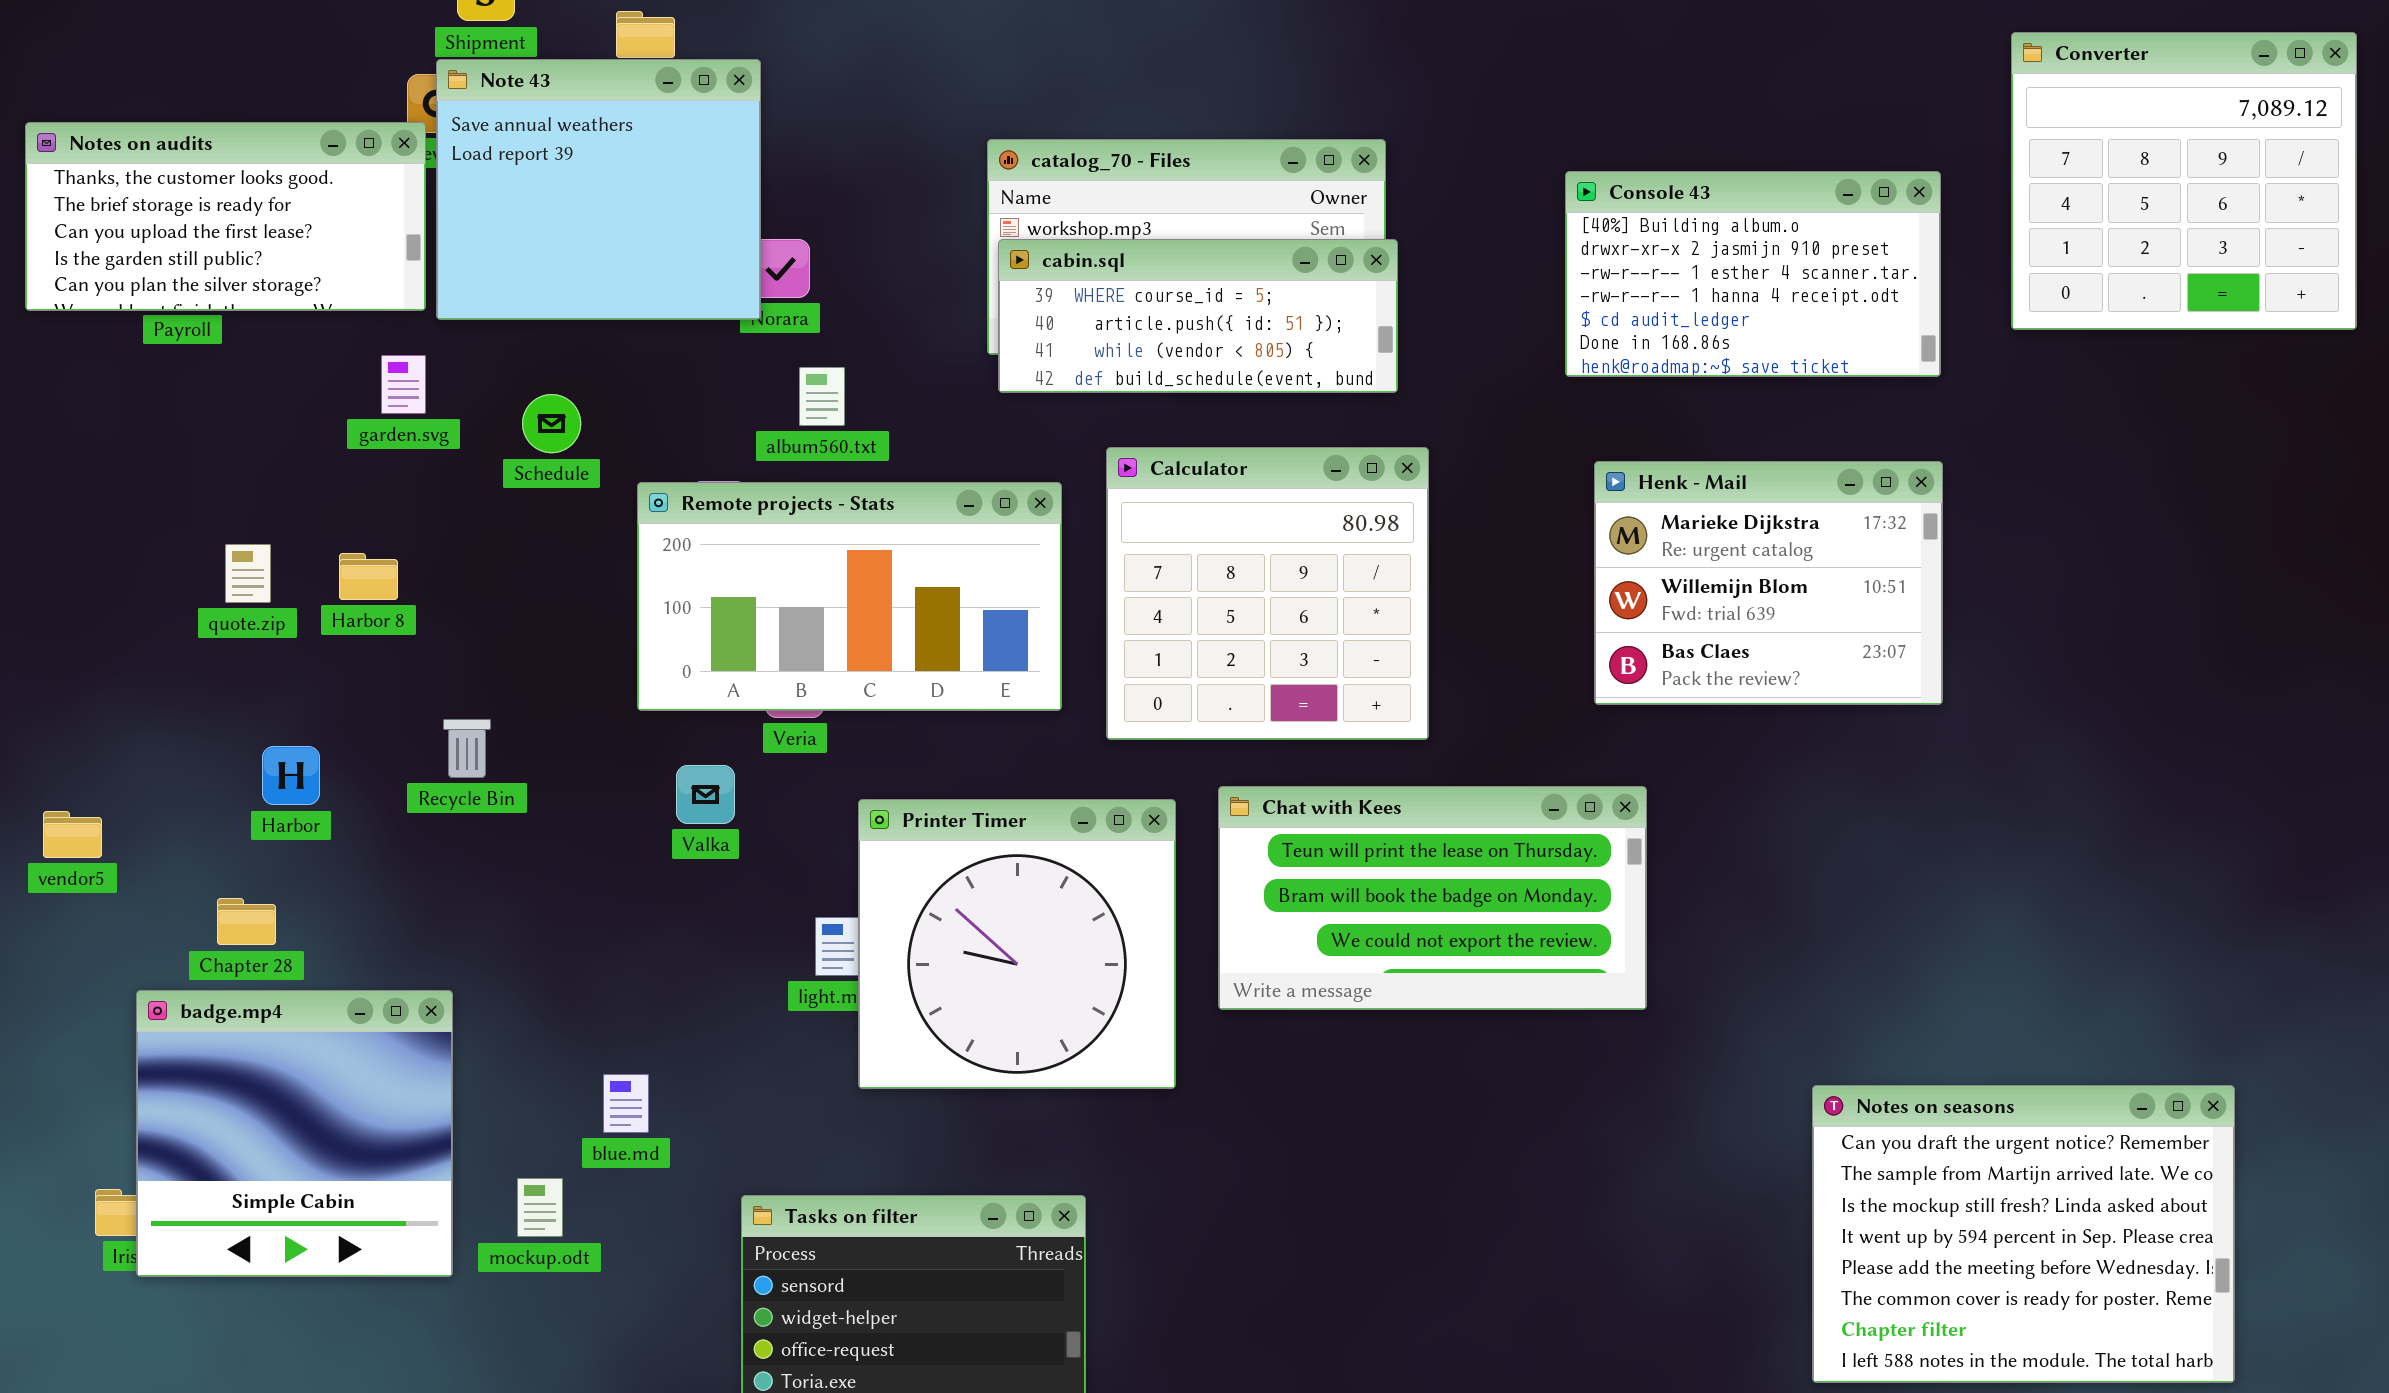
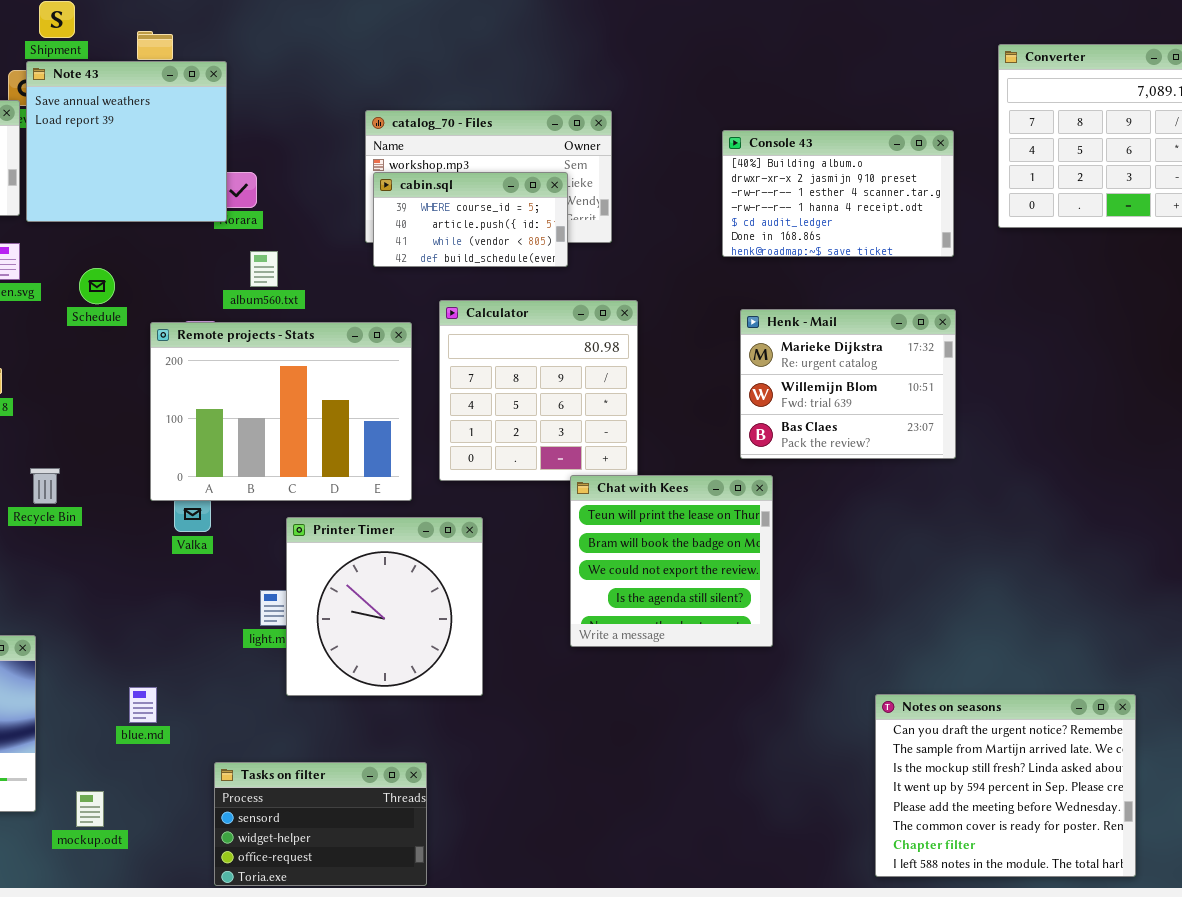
cabin.sql: [998,239,1398,393] -> [373,172,568,267], resized
Remote projects - Stats: [637,482,1062,711] -> [150,322,412,501], resized
Chat with Kees: [1218,786,1647,1010] -> [570,475,773,647], resized
mockup.odt: [517,1178,563,1237] -> [76,791,104,827], moved

